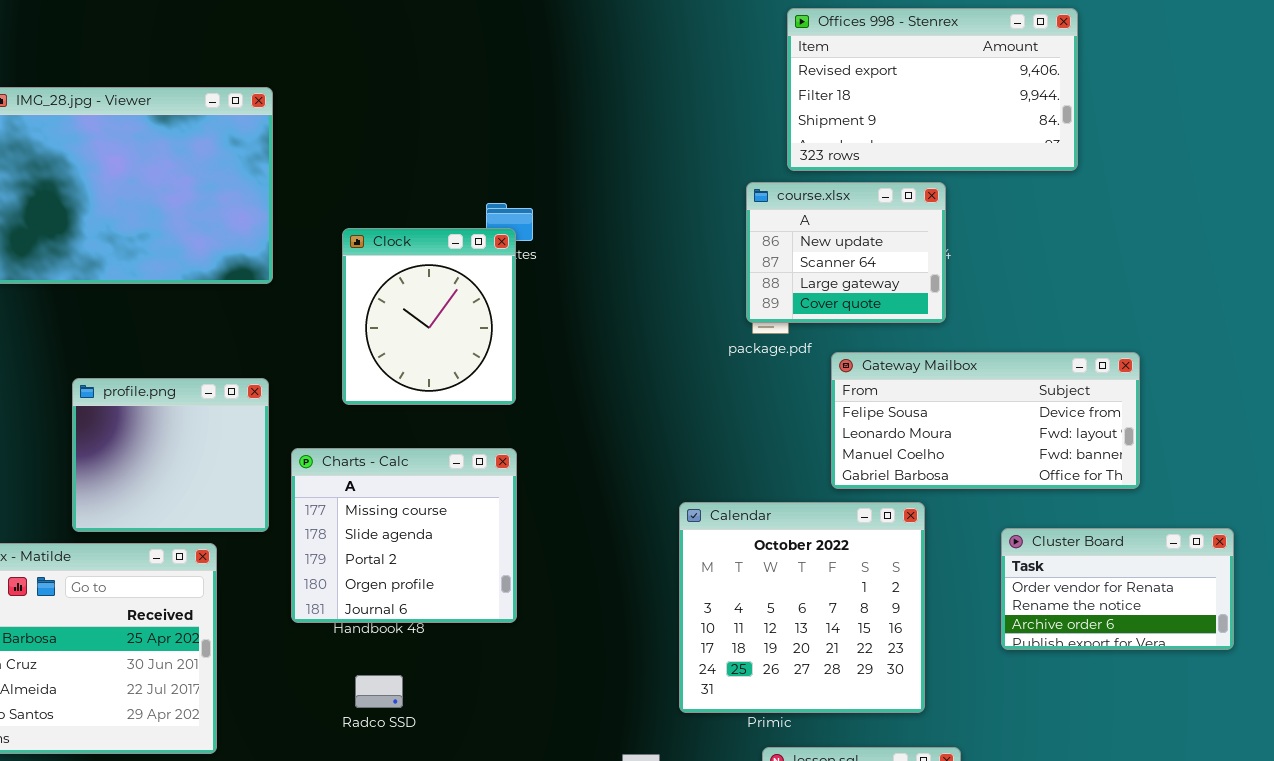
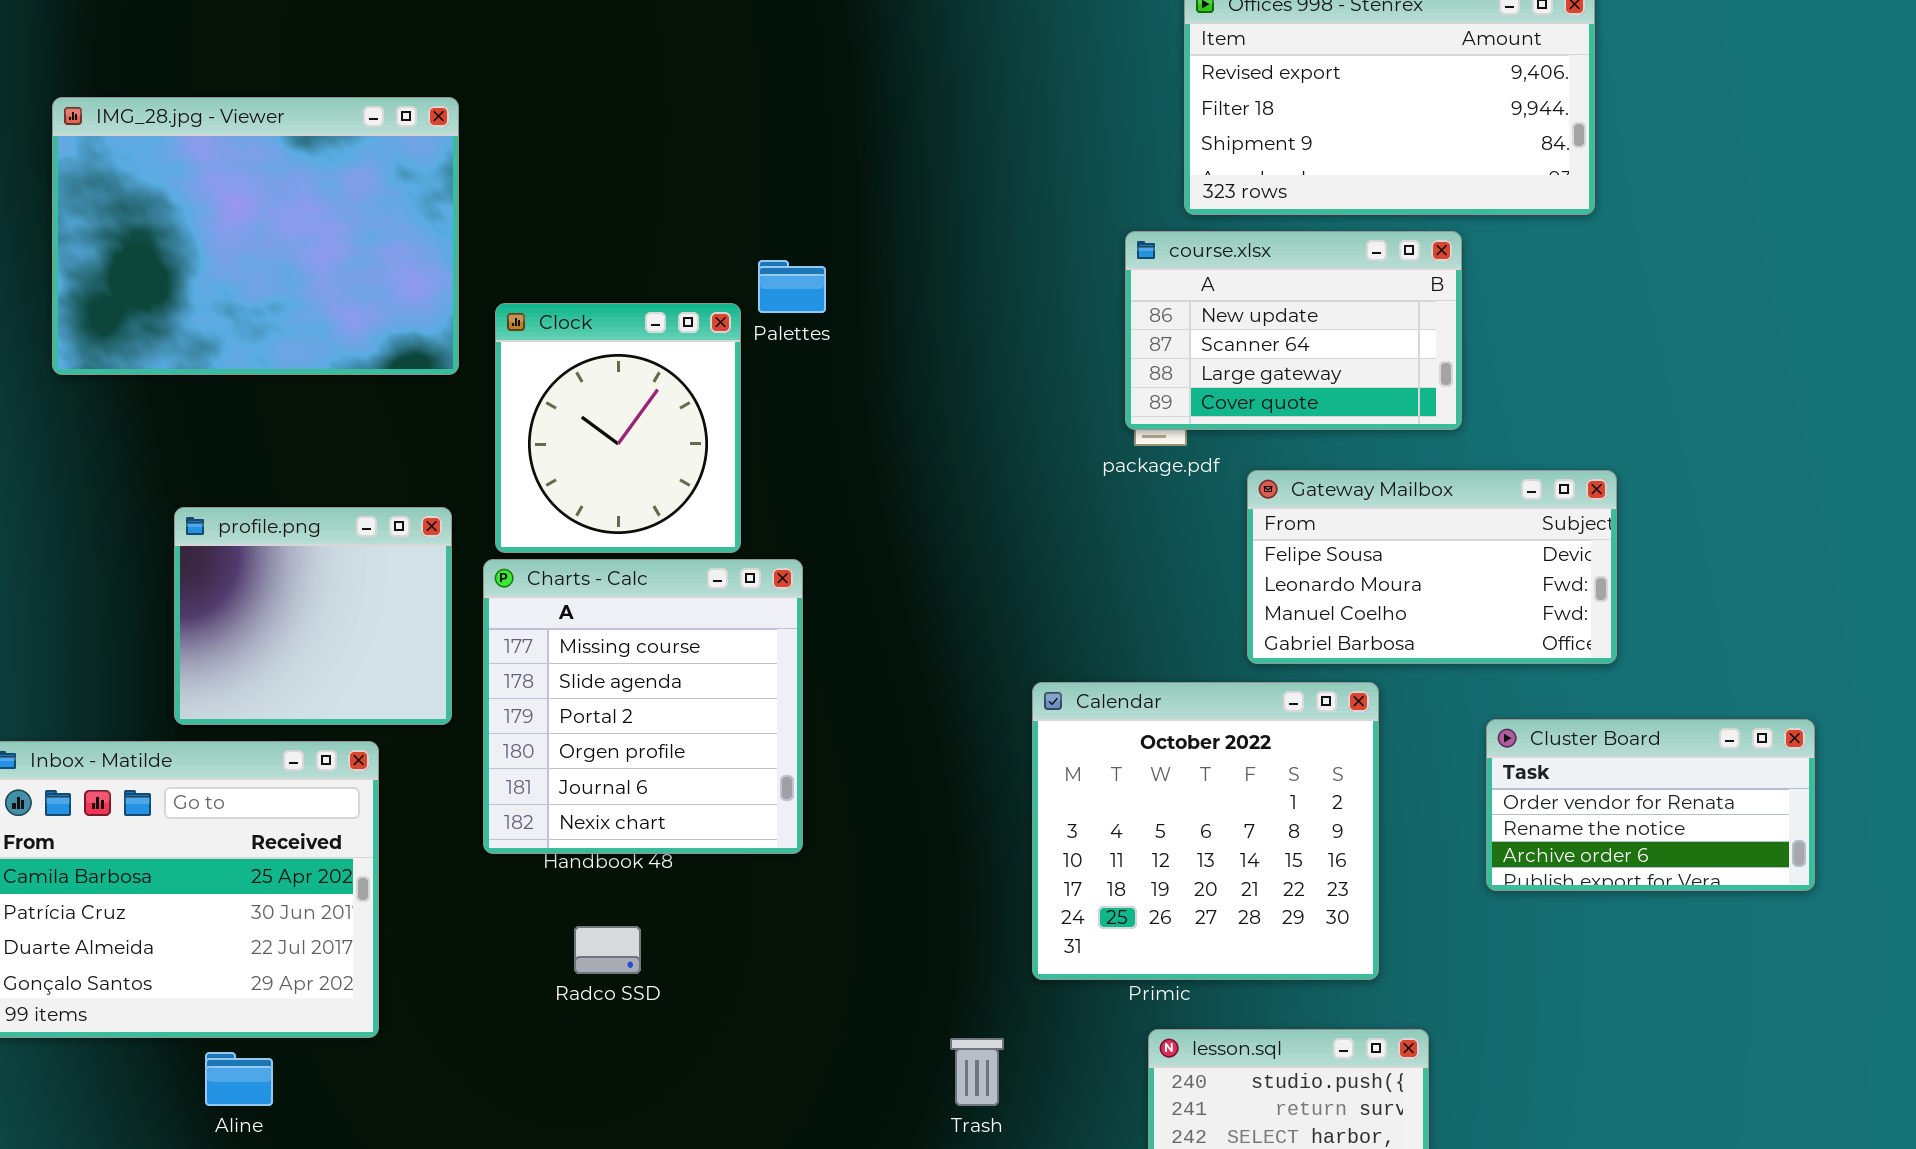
course.xlsx: [746,182,946,323] -> [1125,231,1462,430], resized
Clock: [342,228,516,405] -> [495,303,741,553], moved
Gateway Mailbox: [831,352,1140,489] -> [1247,470,1617,664], resized
Charts - Calc: [291,448,517,623] -> [483,559,803,854], resized

